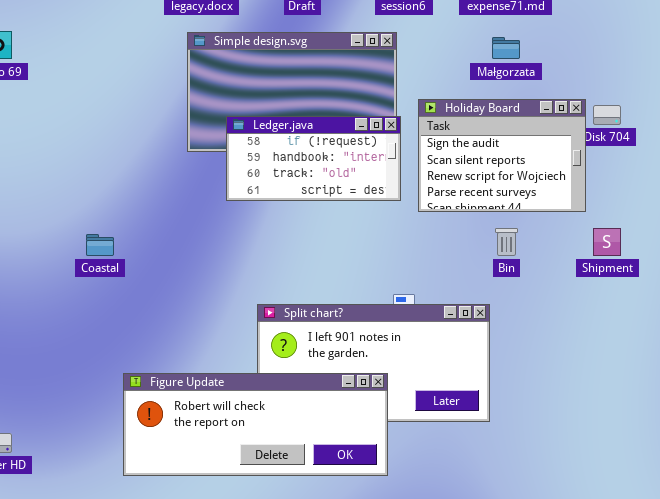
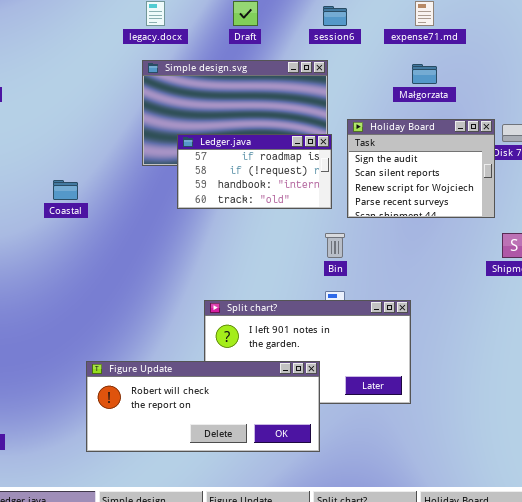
Ledger.java: [226,116,401,201] -> [177,134,332,209], scrolled up 1 row
Bin: [495,228,518,256] -> [325,233,345,258], moved
Coastal: [86,234,114,256] -> [53,180,78,200], moved

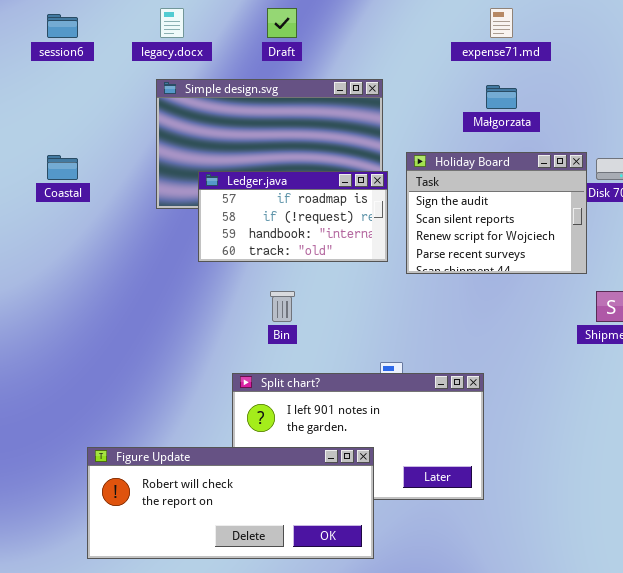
session6: [323,6,347,26] -> [47,14,78,38], moved
Coastal: [53,180,78,200] -> [47,155,78,180], moved
Bin: [325,233,345,258] -> [270,291,295,322], moved

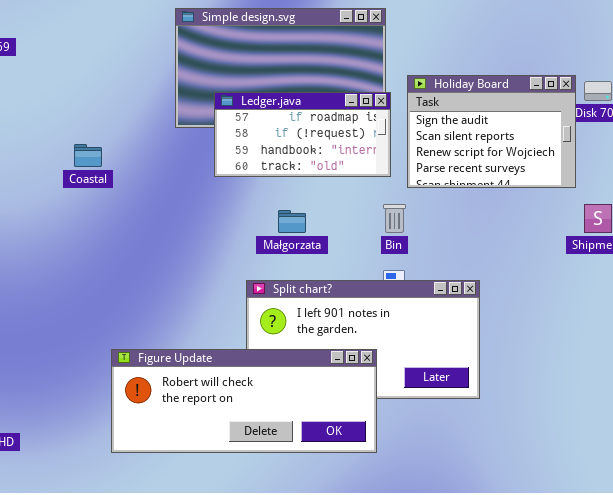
Małgorzata: [486,85,517,109] -> [278,210,306,233], moved
Coastal: [47,155,78,180] -> [74,144,102,167], moved
Bin: [270,291,295,322] -> [383,204,406,233], moved

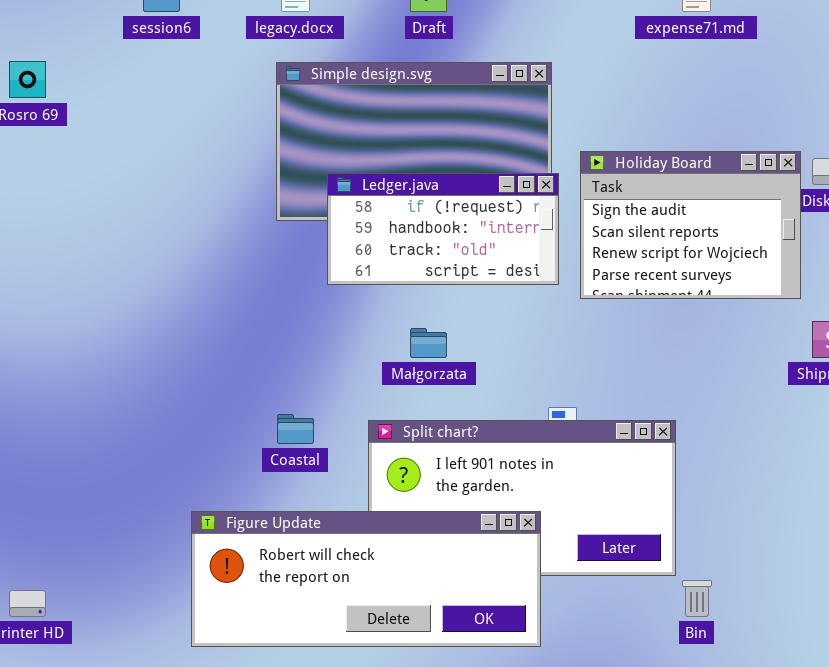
Ledger.java: [214,92,391,177] -> [327,173,559,285], scrolled down 1 row
Coastal: [74,144,102,167] -> [277,414,314,444], moved
Bin: [383,204,406,233] -> [682,580,712,617], moved

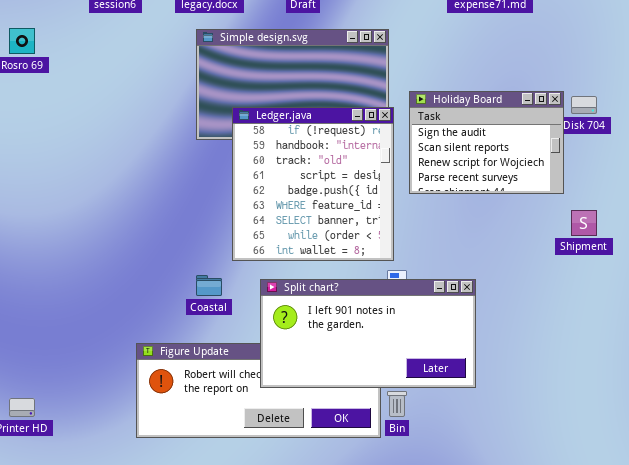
Ledger.java: [327,173,559,285] -> [232,107,394,261], resized
Split chart?: [368,420,676,576] -> [260,279,476,388], raised
Bin: [682,580,712,617] -> [387,391,407,417], moved

